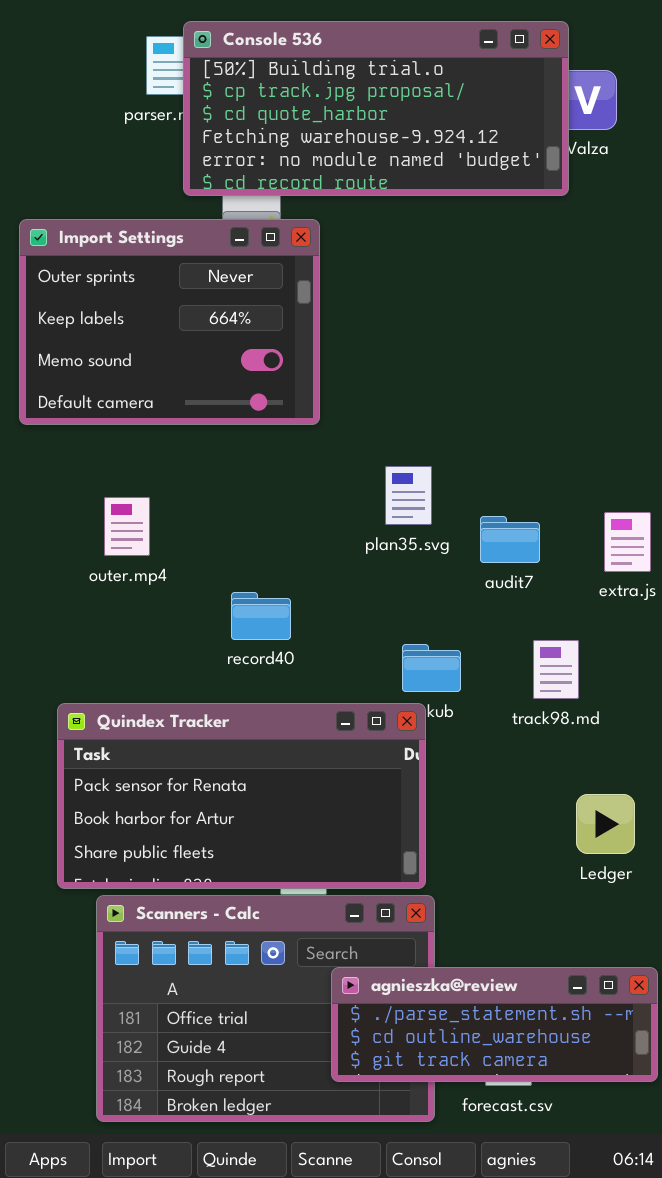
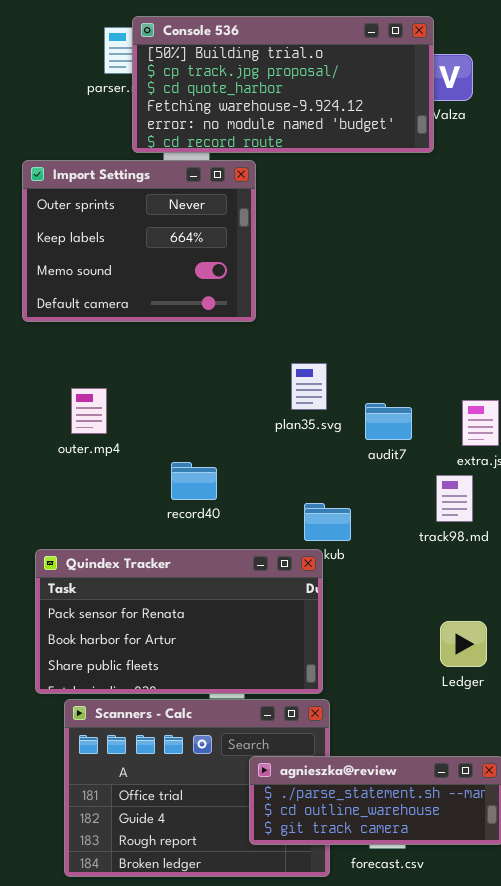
Import Settings: [19,219,320,425] -> [22,160,256,322], moved
track98.md: [533,640,579,699] -> [436,475,473,522], moved

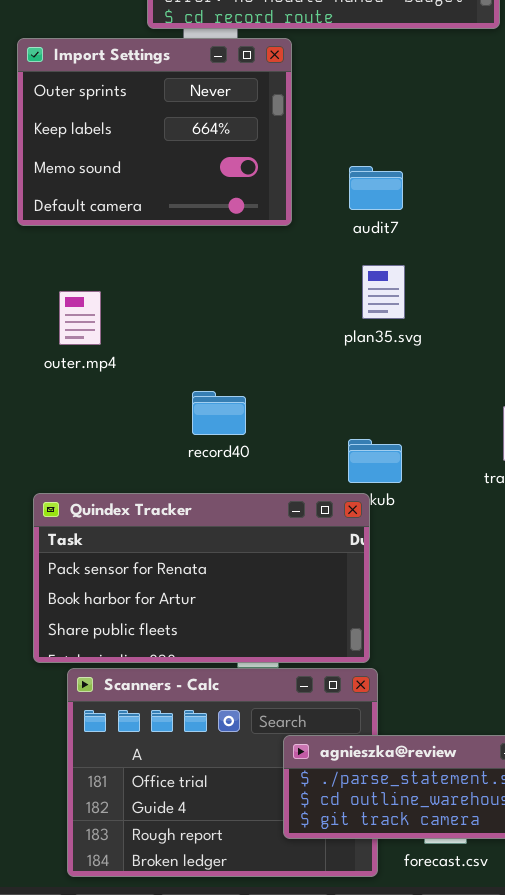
plan35.svg: [291,363,327,410] -> [362,265,405,319], moved
outer.mp4: [71,388,107,434] -> [59,291,101,345], moved
audit7: [365,403,412,440] -> [349,166,403,210], moved

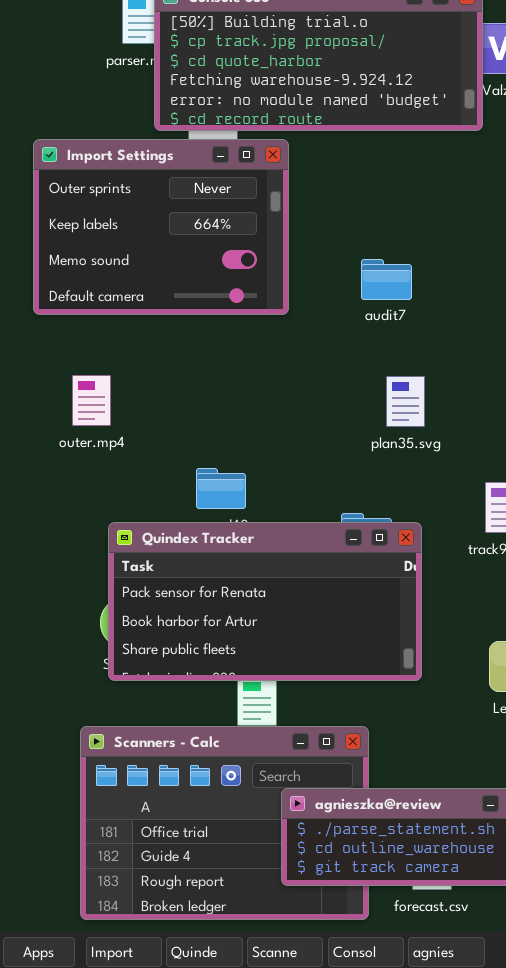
audit7: [349,166,403,210] -> [361,259,412,300], moved
plan35.svg: [362,265,405,319] -> [386,376,425,427], moved
Quindex Tracker: [33,493,370,663] -> [108,522,422,681], moved

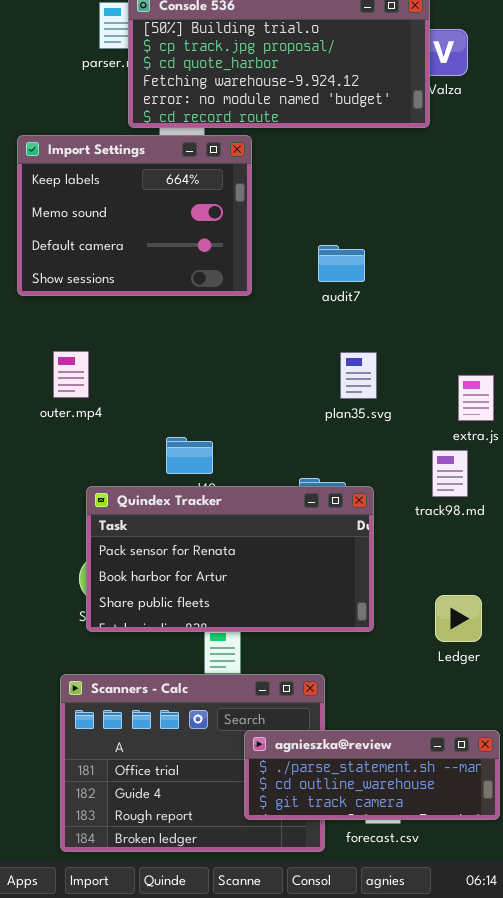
Import Settings: [33,139,289,315] -> [17,135,252,296], scrolled down 1 row

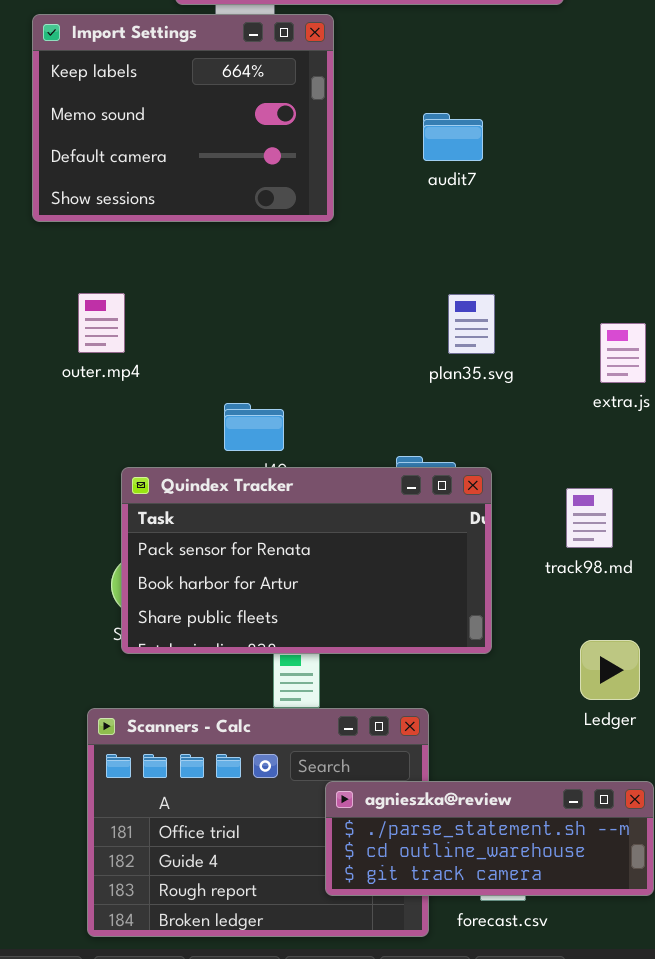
audit7: [318,245,365,282] -> [423,113,483,161], moved
track98.md: [432,450,468,497] -> [566,488,613,548], moved
Ledger: [435,595,482,642] -> [580,640,640,700], moved

